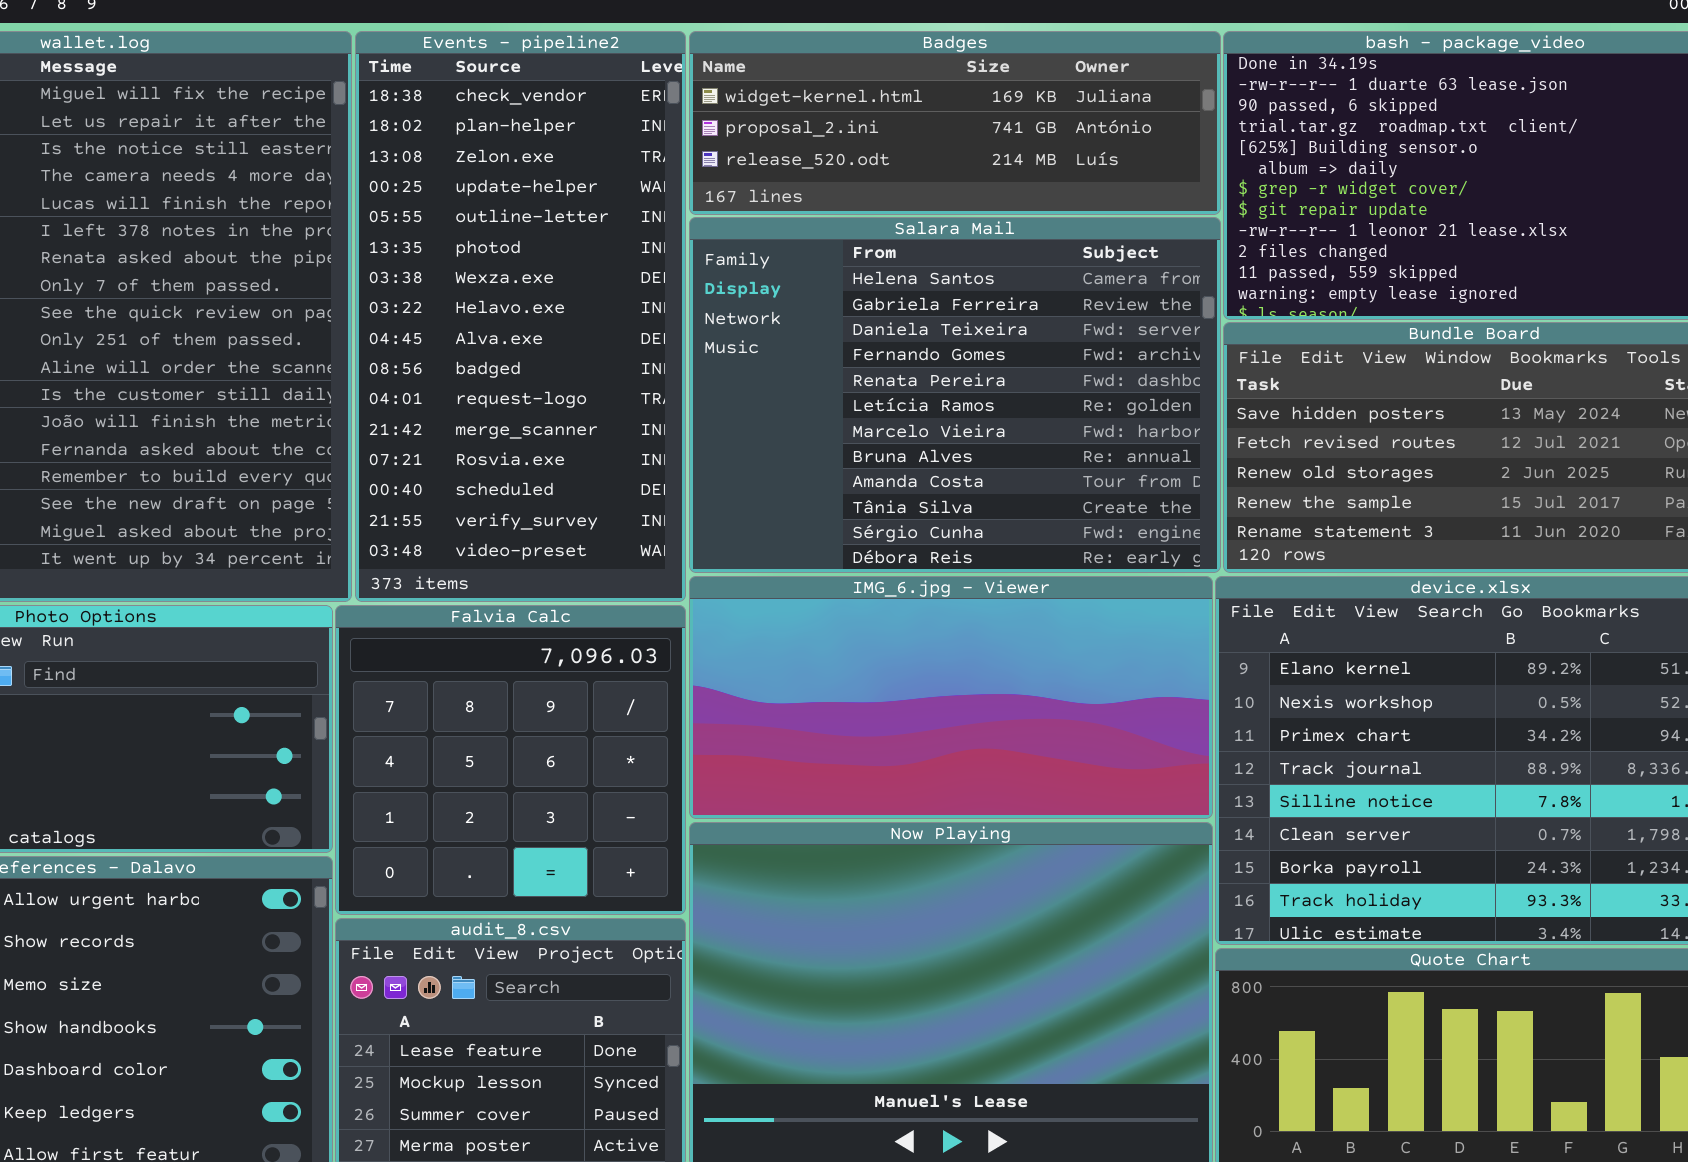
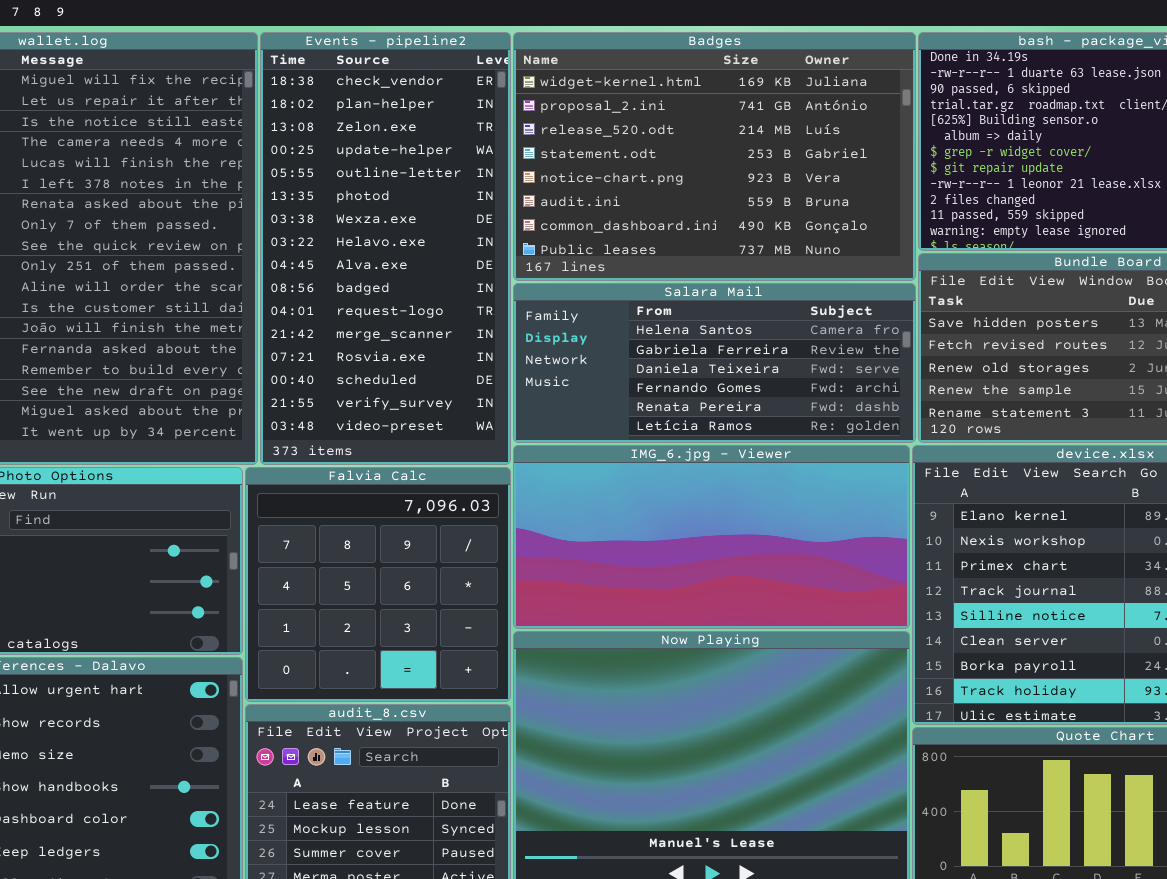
Badges: [689,31,1221,215] -> [513,32,916,281], resized
Salara Mail: [689,217,1221,573] -> [513,283,916,443], resized

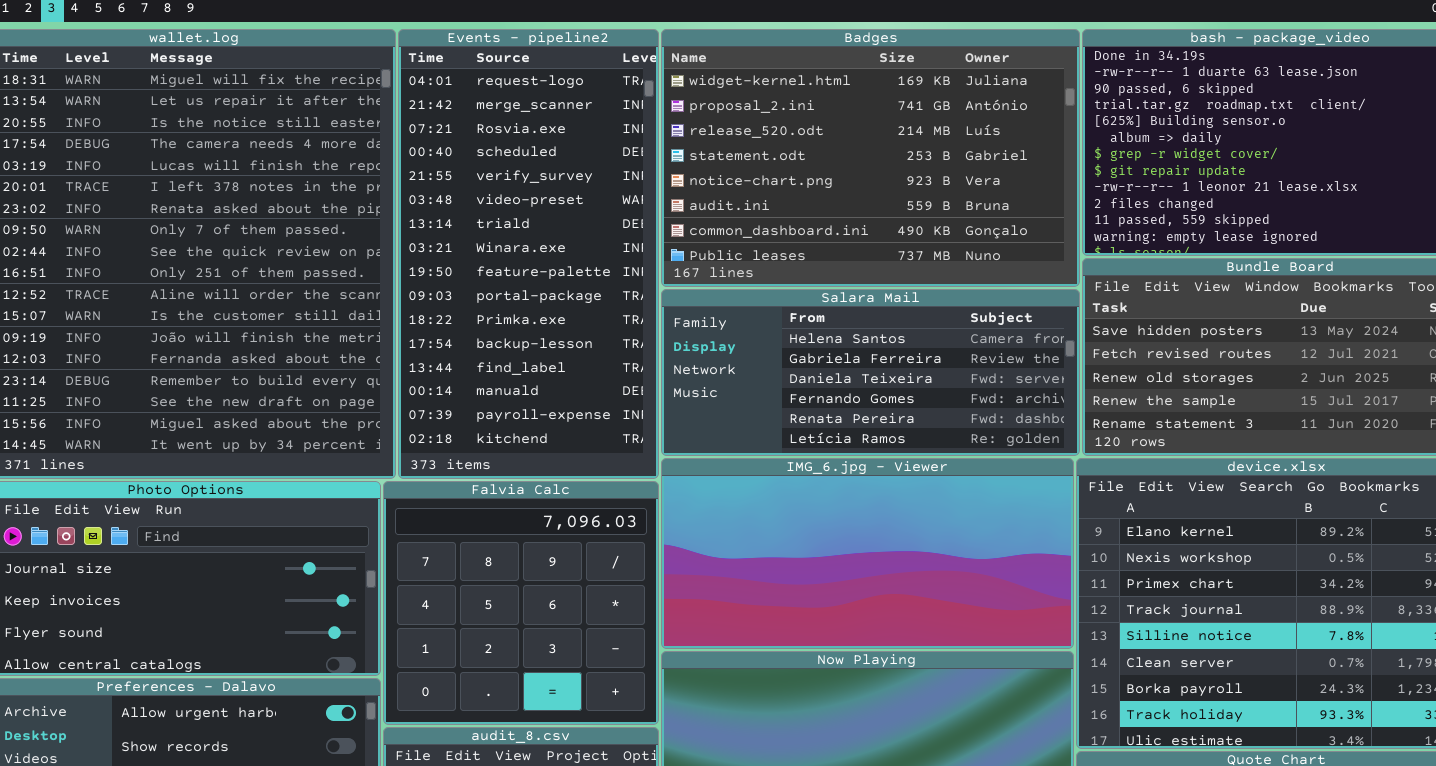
Events - pipeline2: [260,32,511,465] -> [398,29,659,479], scrolled down 10 rows

